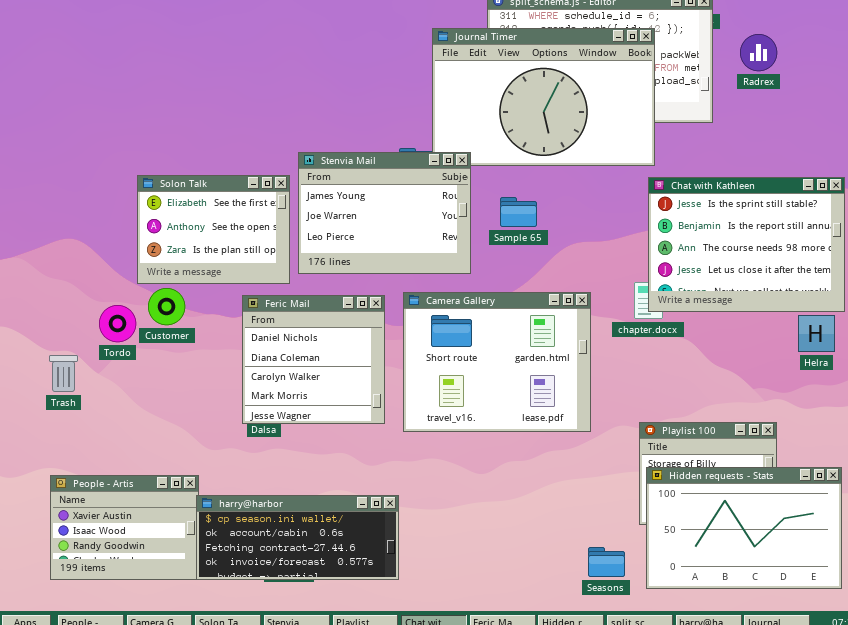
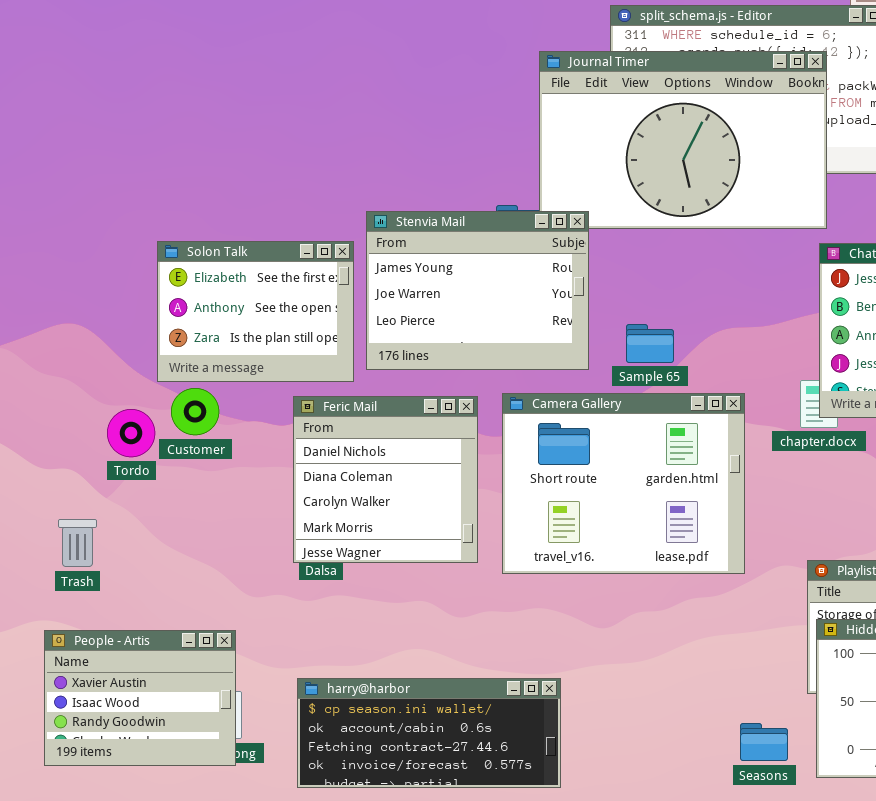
Sample 65: [500,197,537,227] -> [626,324,674,363], moved
Trash: [49,355,78,392] -> [58,519,97,567], moved
harry@harbor: [196,495,399,580] -> [297,678,561,788], moved

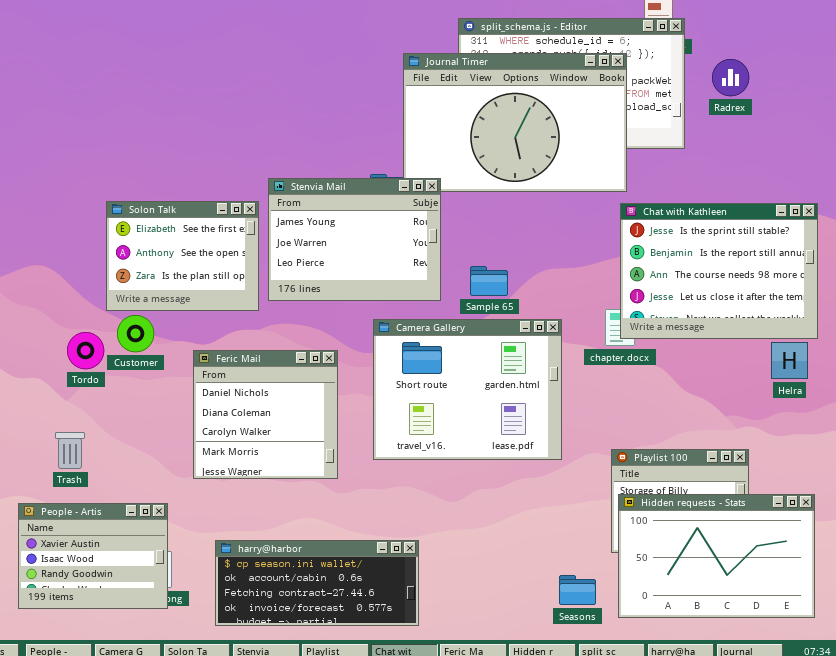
Feric Mail: [293,396,478,563] -> [193,350,338,479], moved
Trash: [58,519,97,567] -> [55,432,85,469], moved

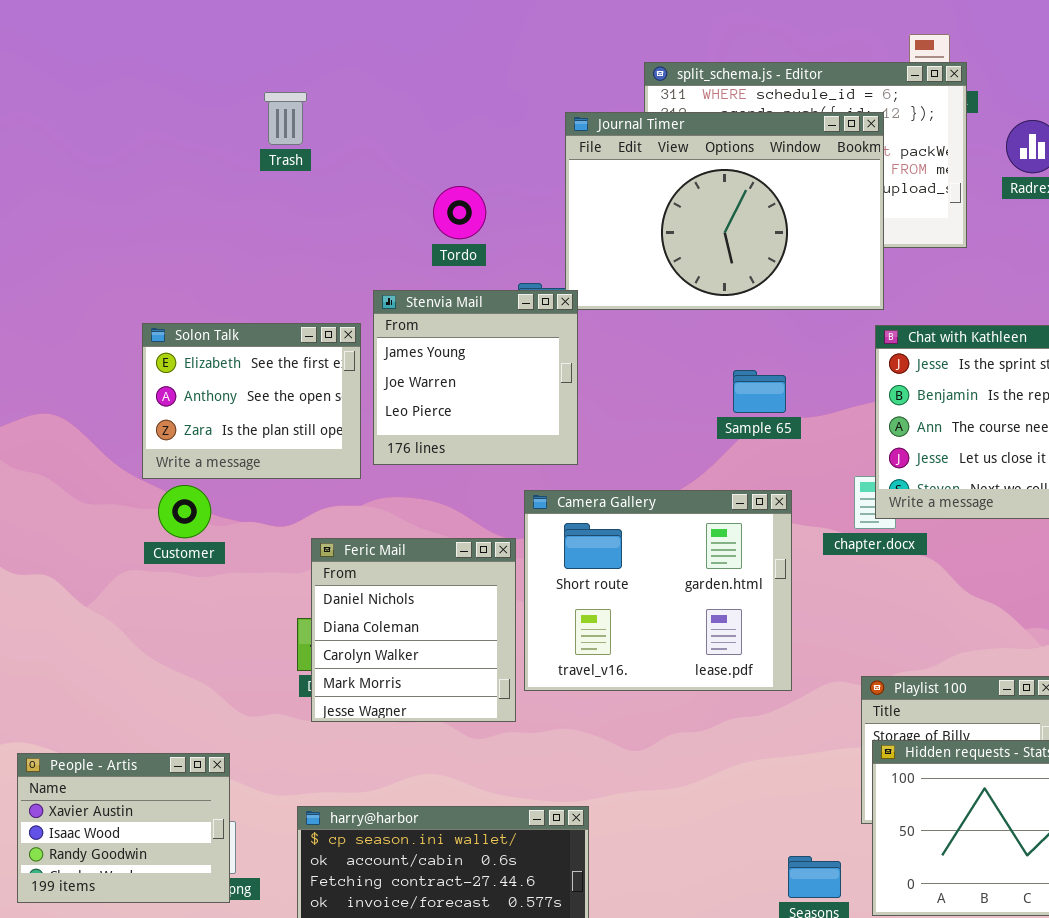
Stenvia Mail: [268,178,441,301] -> [373,290,578,465], resized
Sample 65: [470,266,508,296] -> [733,370,786,413], moved
Tordo: [67,332,104,369] -> [433,186,486,239], moved
Feric Mail: [193,350,338,479] -> [311,538,516,722], moved
Trash: [55,432,85,469] -> [264,92,307,145], moved

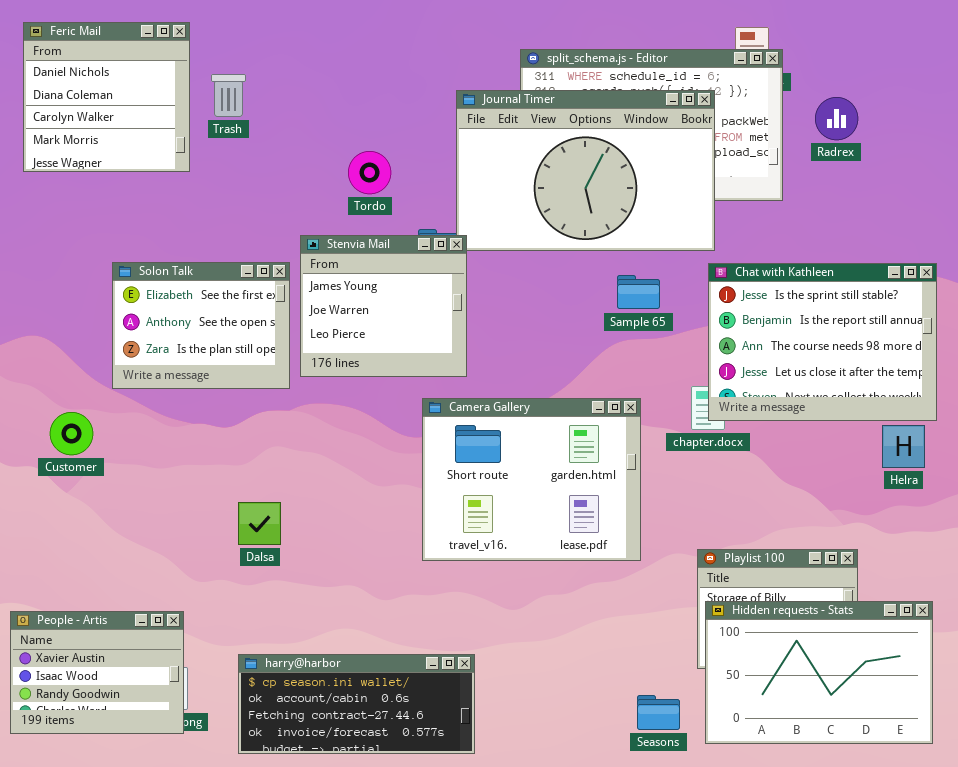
Sample 65: [733,370,786,413] -> [617,275,660,309], moved
Customer: [158,485,211,538] -> [50,412,93,455], moved
Feric Mail: [311,538,516,722] -> [23,22,190,172], moved

